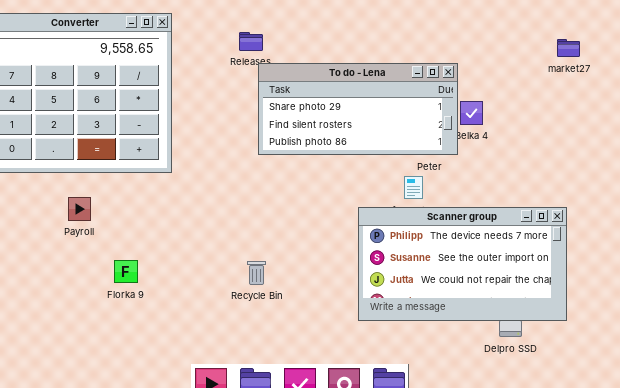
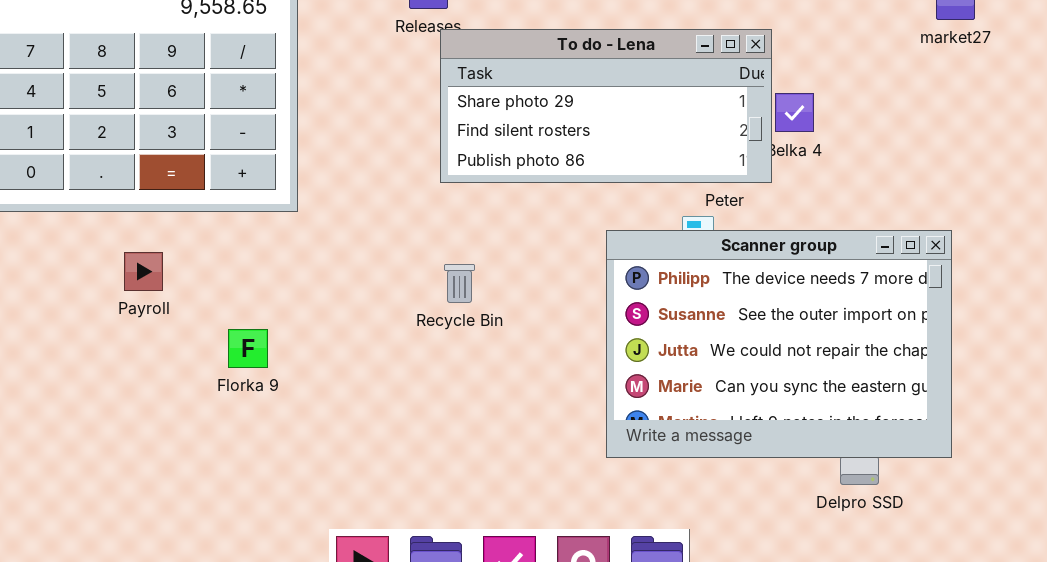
Scanner group: [358,207,567,321] -> [606,230,952,458], resized
Florka 9: [114,260,138,283] -> [228,329,268,368], moved
Recycle Bin: [247,261,266,285] -> [444,264,475,303], moved

